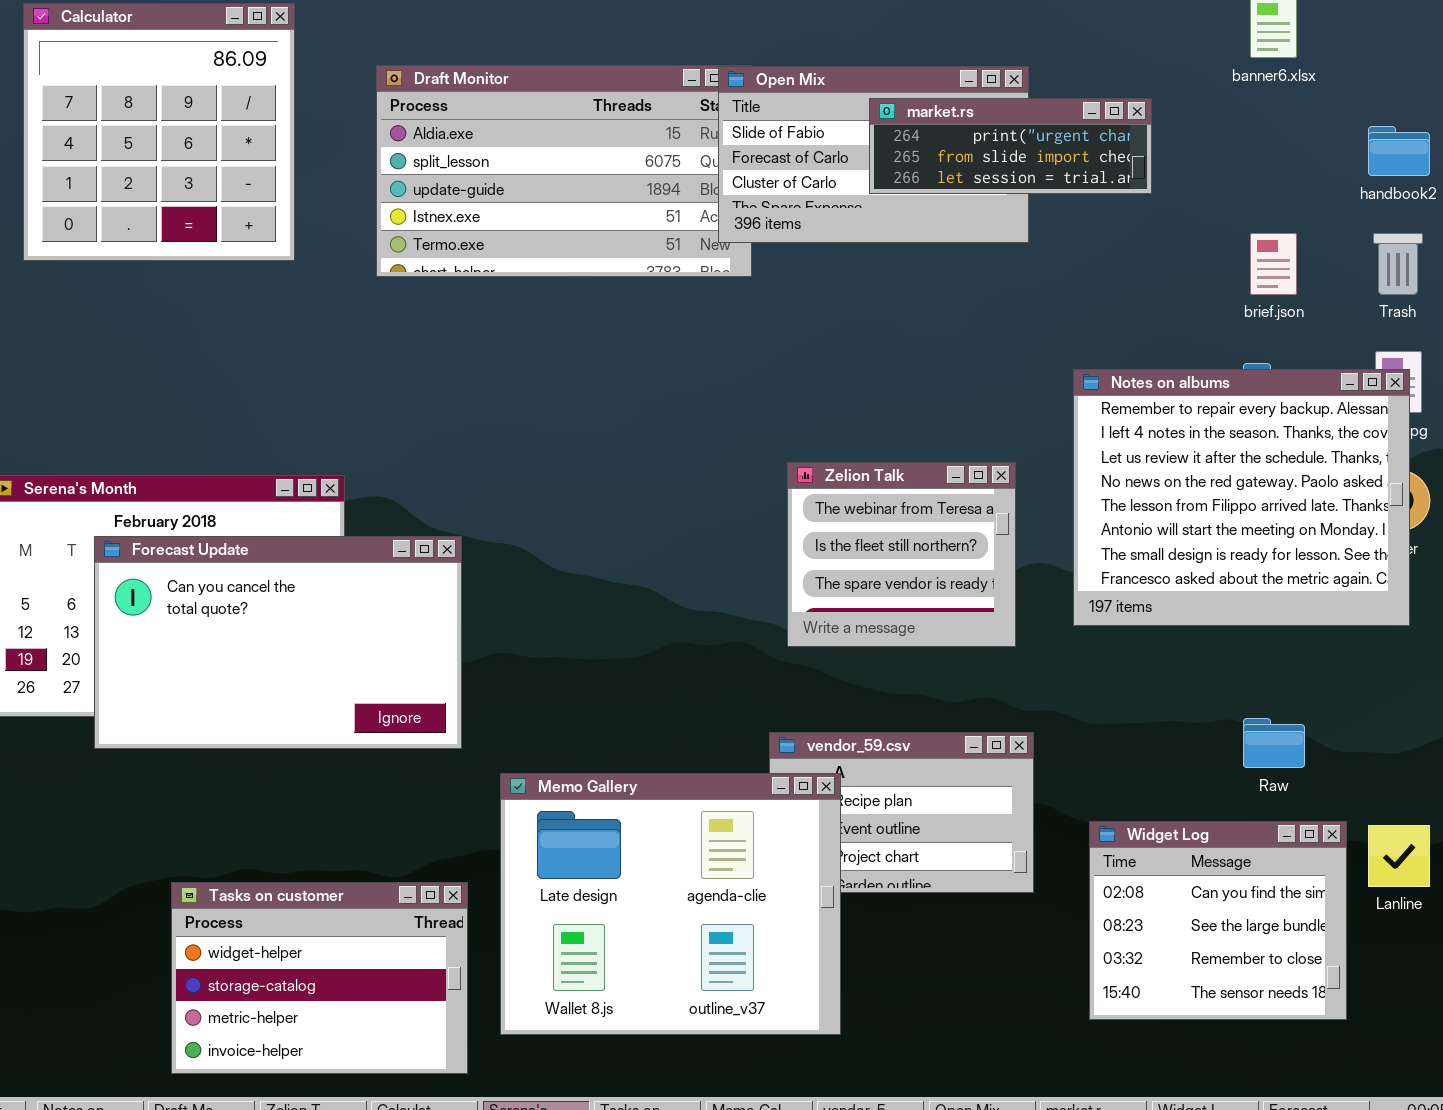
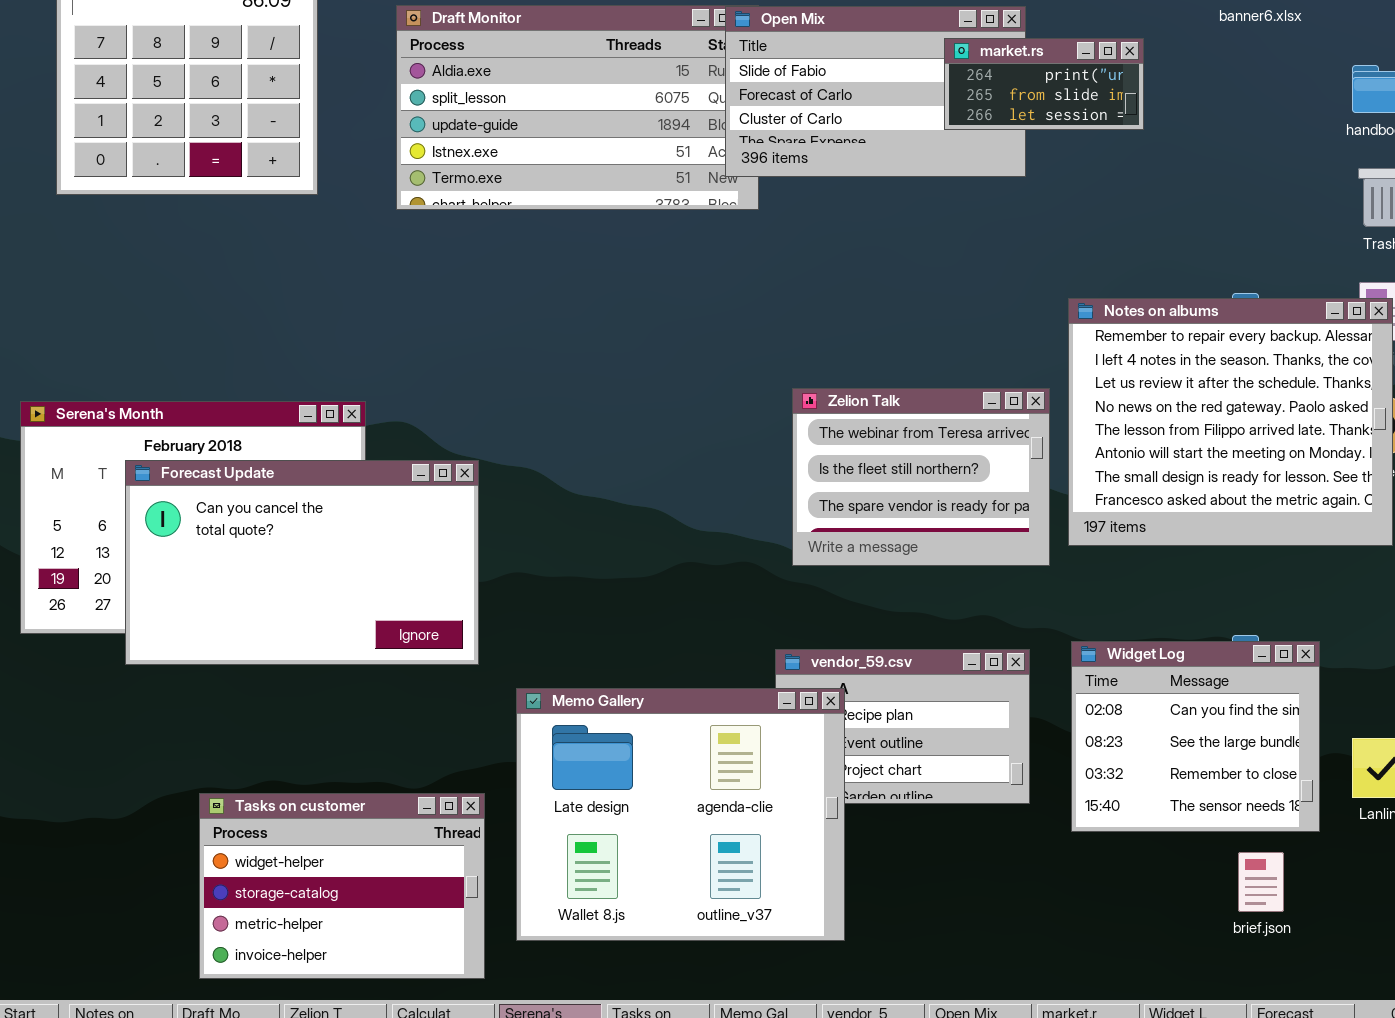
market.rs: [869,98,1152,194] -> [944,38,1144,130], resized
brief.json: [1250,233,1297,295] -> [1238,852,1284,912], moved
Zelion Talk: [787,462,1016,647] -> [792,388,1050,566], resized
Widget Log: [1089,821,1347,1020] -> [1071,641,1320,832], moved

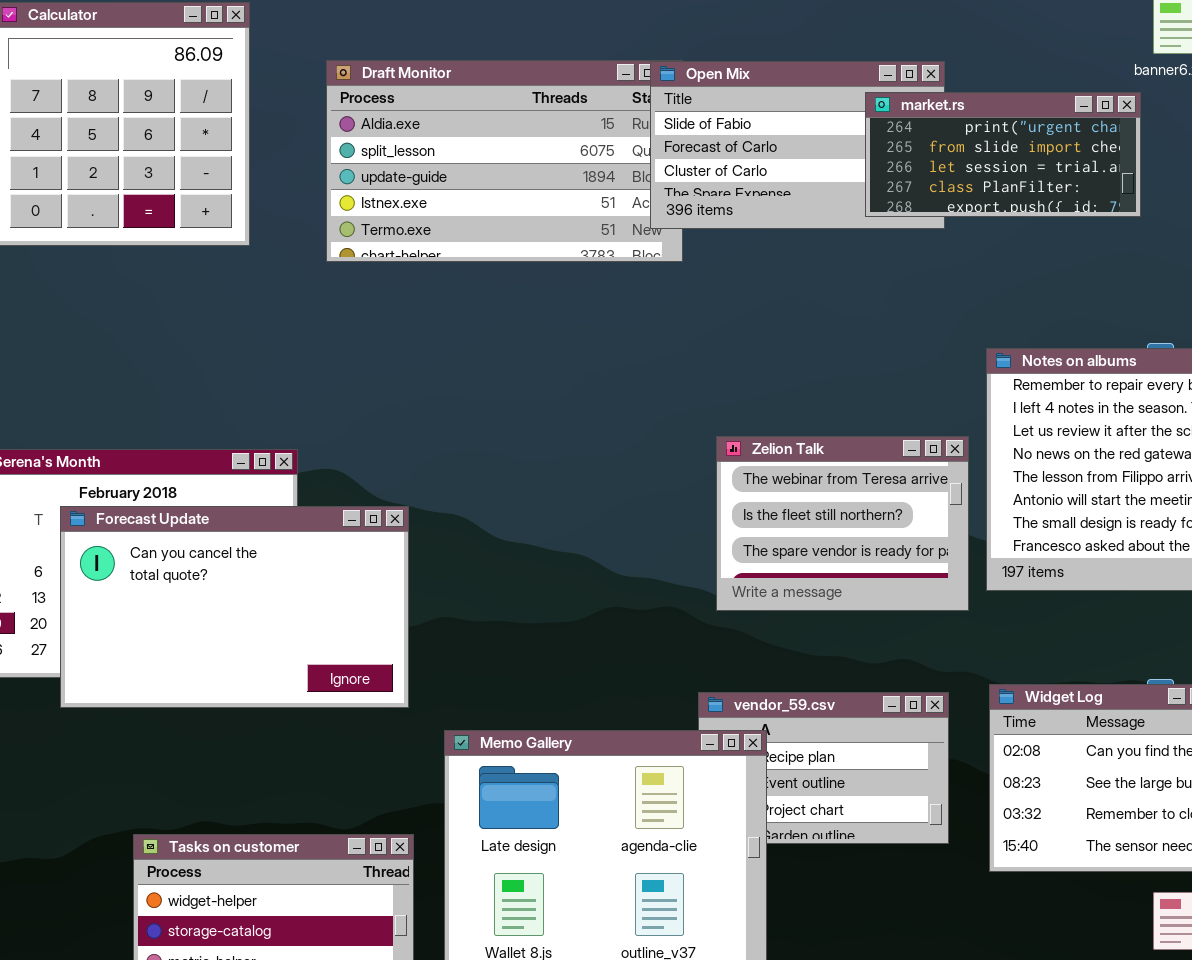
market.rs: [944,38,1144,130] -> [865,92,1141,217], resized

